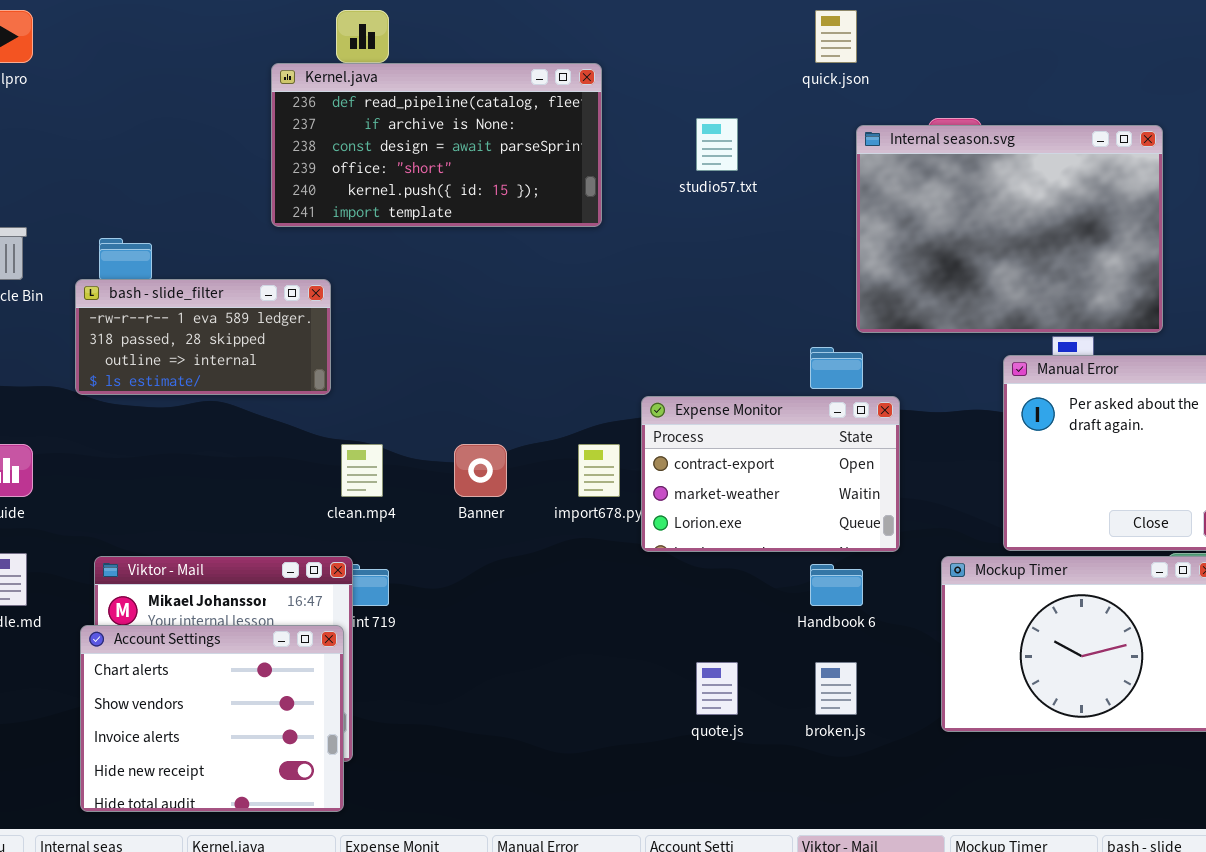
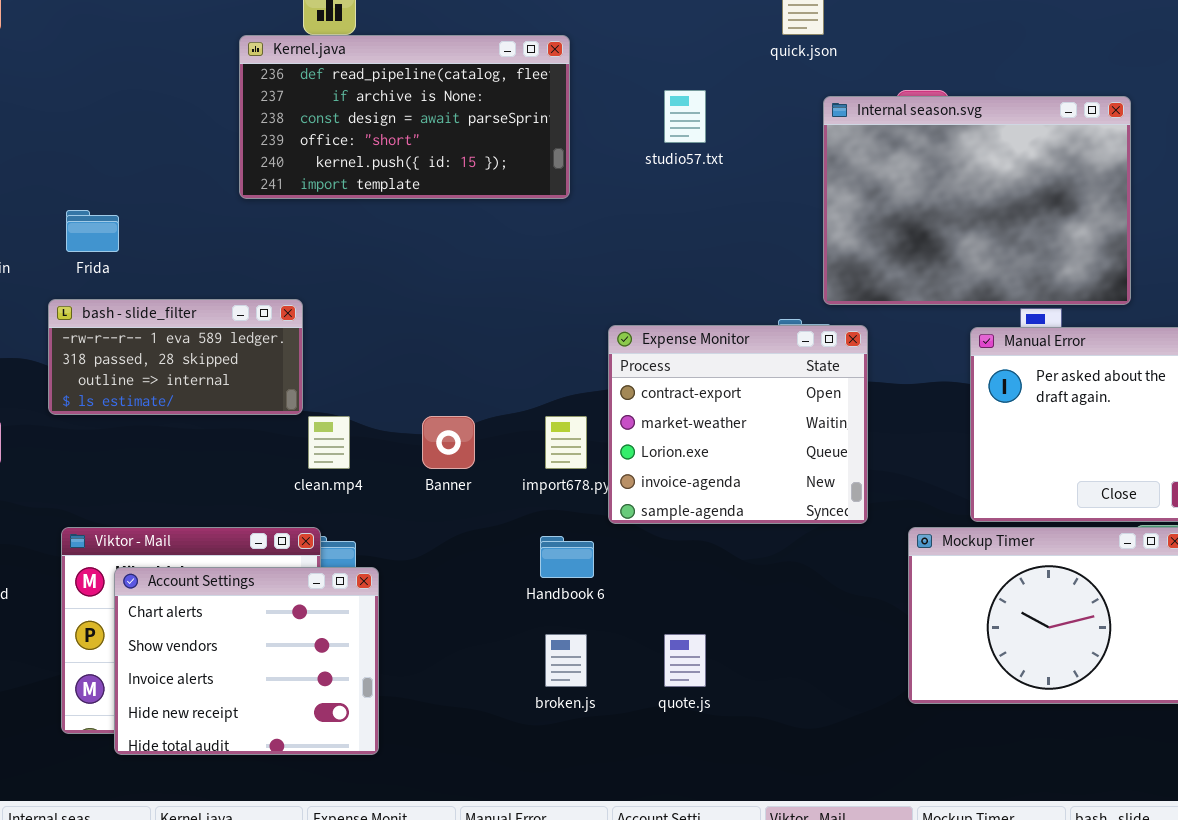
bash - slide_filter: [75,279,331,395] -> [48,299,303,415], moved
Expense Monitor: [641,396,900,552] -> [608,325,868,524], resized
Handbook 6: [810,564,863,606] -> [540,536,594,578], moved
Account Settings: [80,625,344,812] -> [114,567,379,755], moved
broken.js: [815,662,857,715] -> [545,634,587,687], moved

